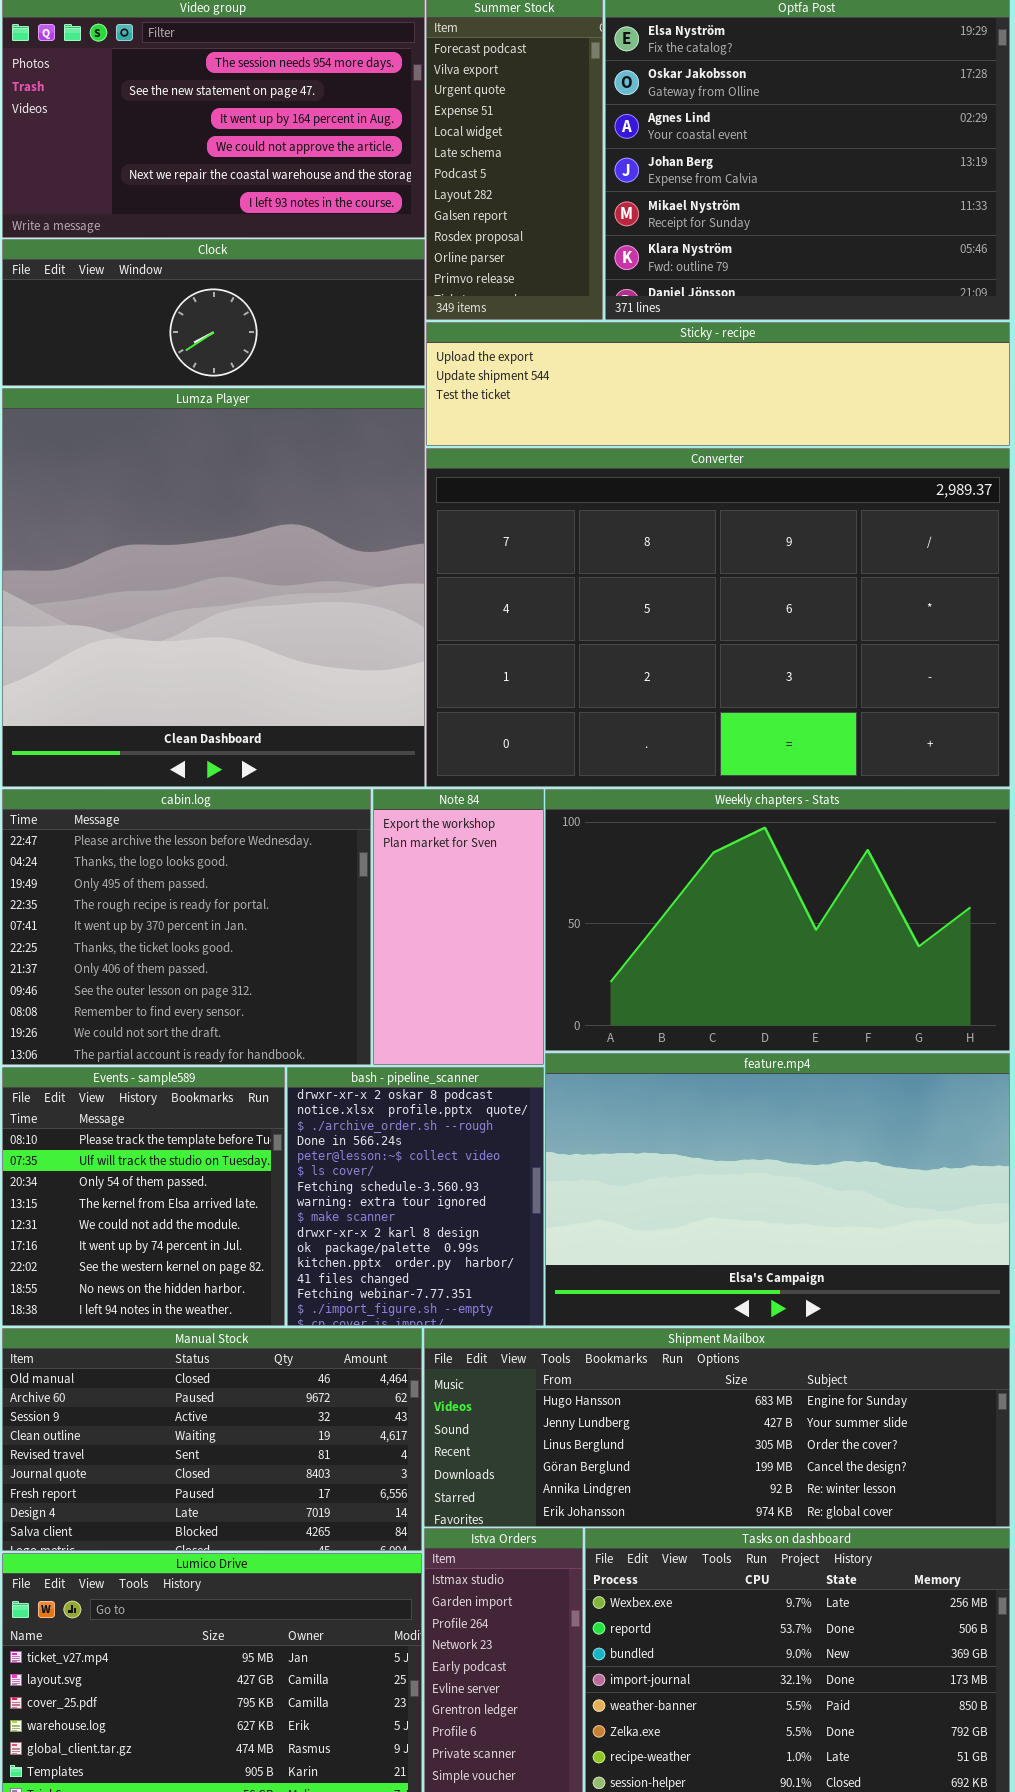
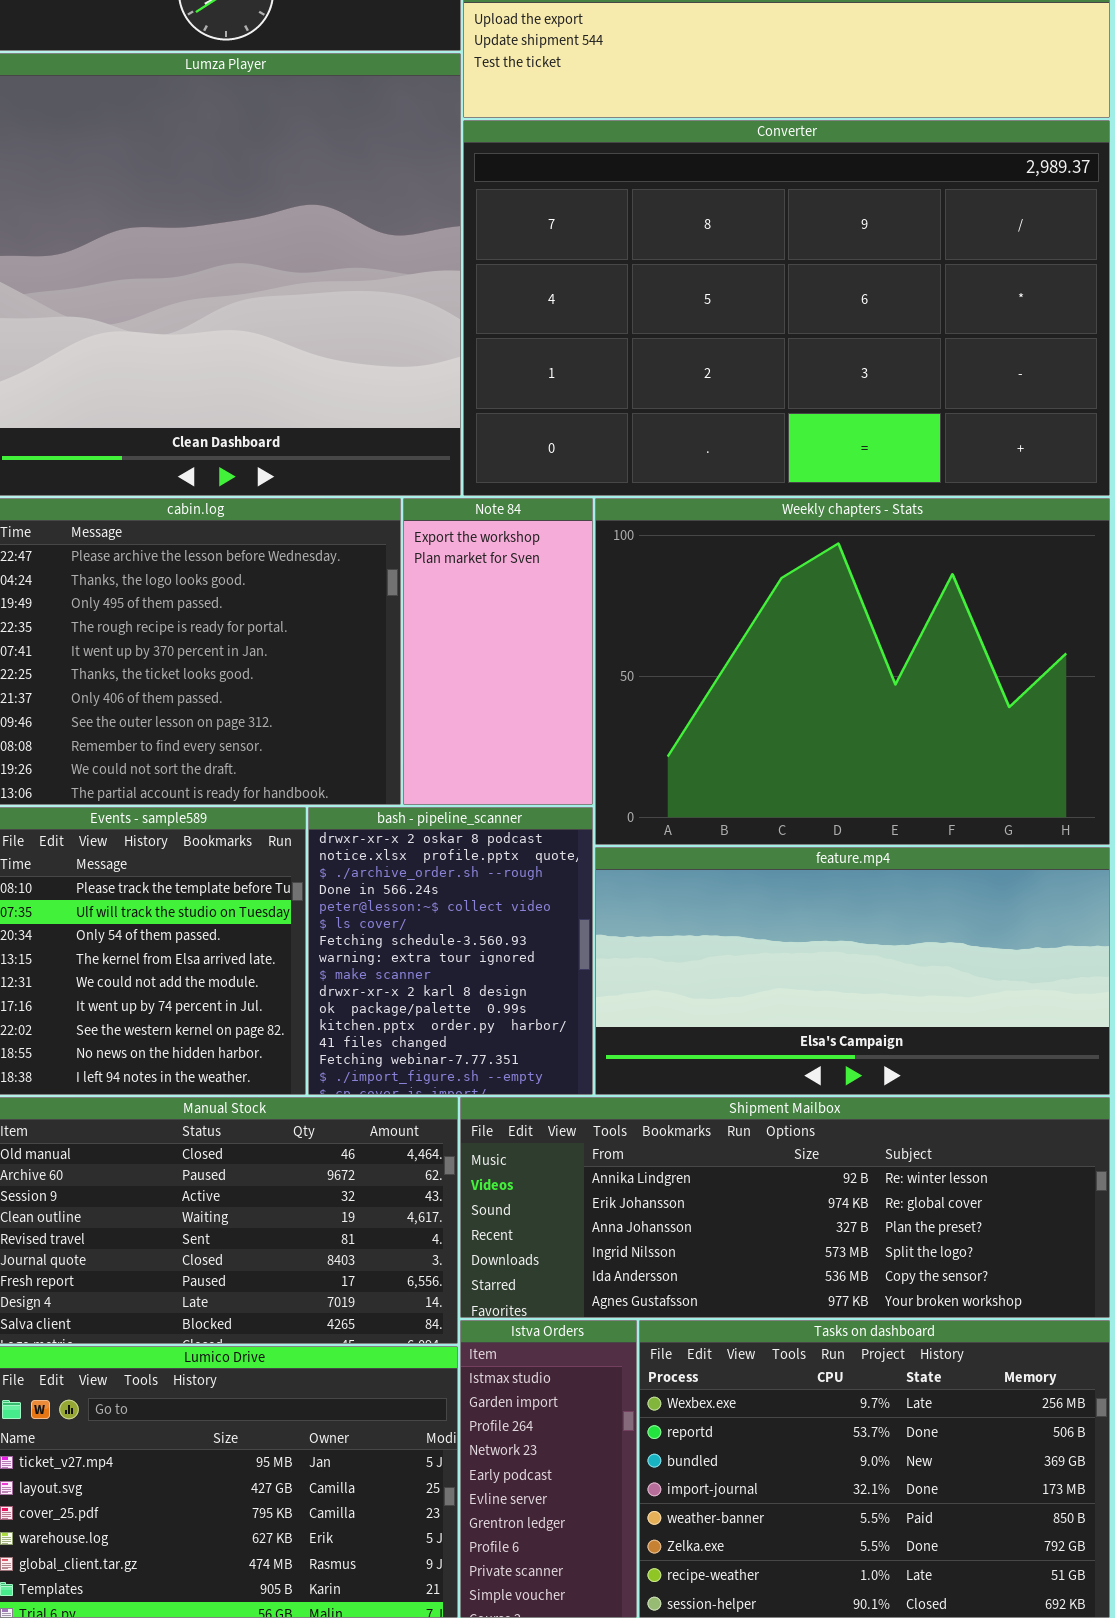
Weekly chapters - Stats: [545,789,1010,1051] -> [595,498,1110,845], resized
feature.mp4: [545,1053,1010,1326] -> [595,847,1110,1095], resized
Shipment Mailbox: [424,1328,1010,1527] -> [460,1097,1110,1318], scrolled down 4 rows

